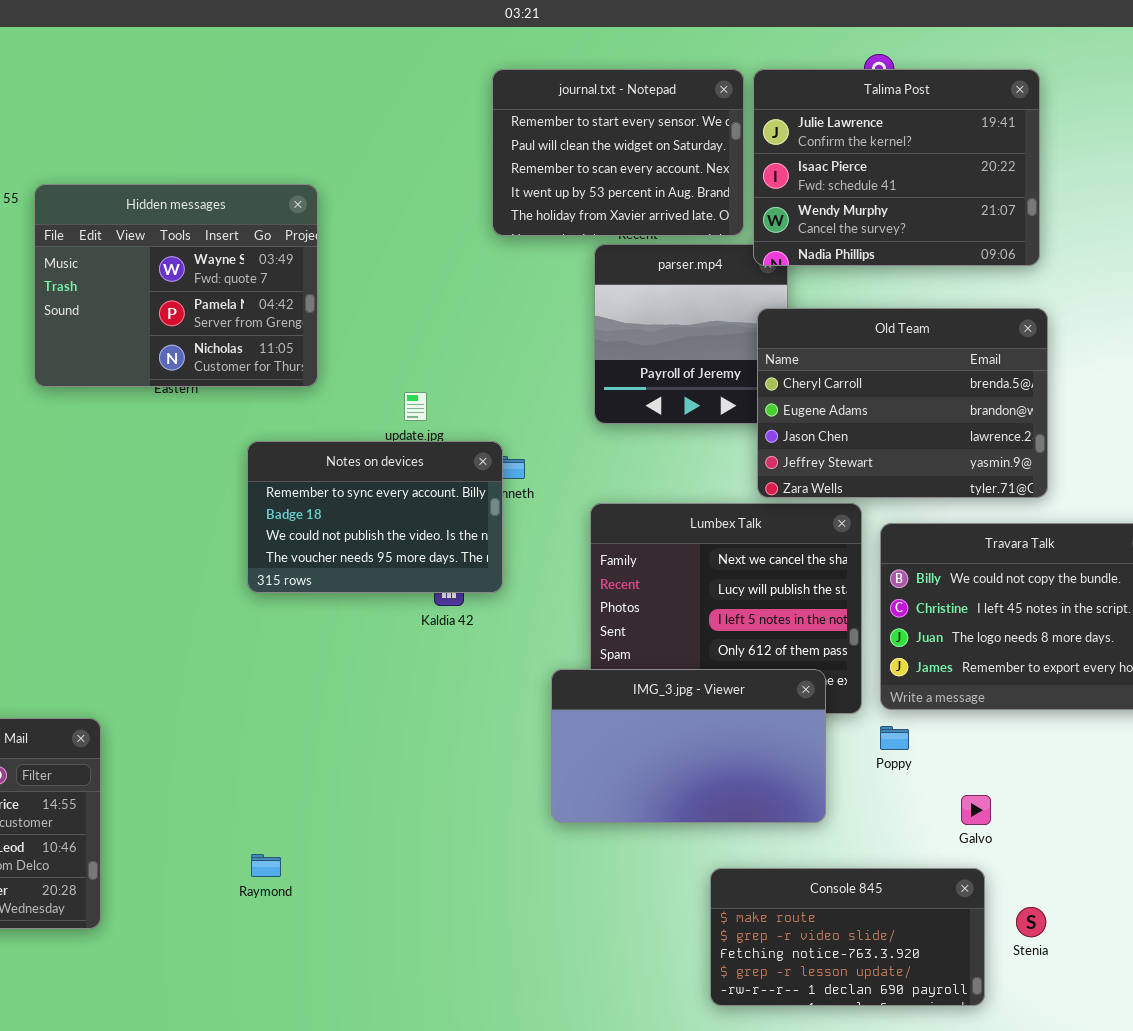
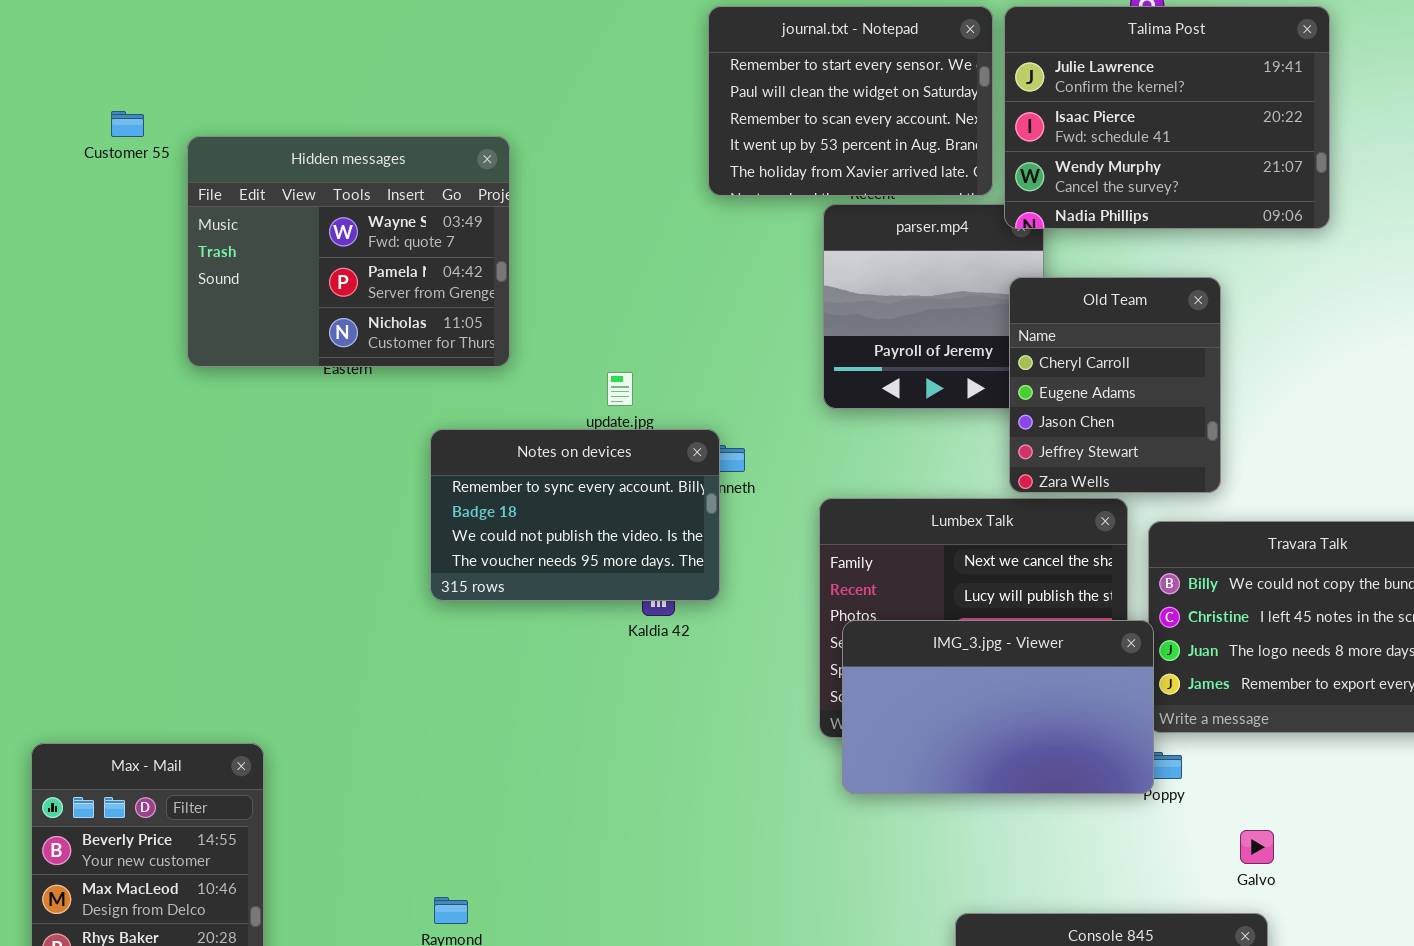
Old Team: [757,308,1048,498] -> [1009,277,1221,493], resized
IMG_3.jpg - Viewer: [551,669,826,823] -> [842,620,1154,794], moved

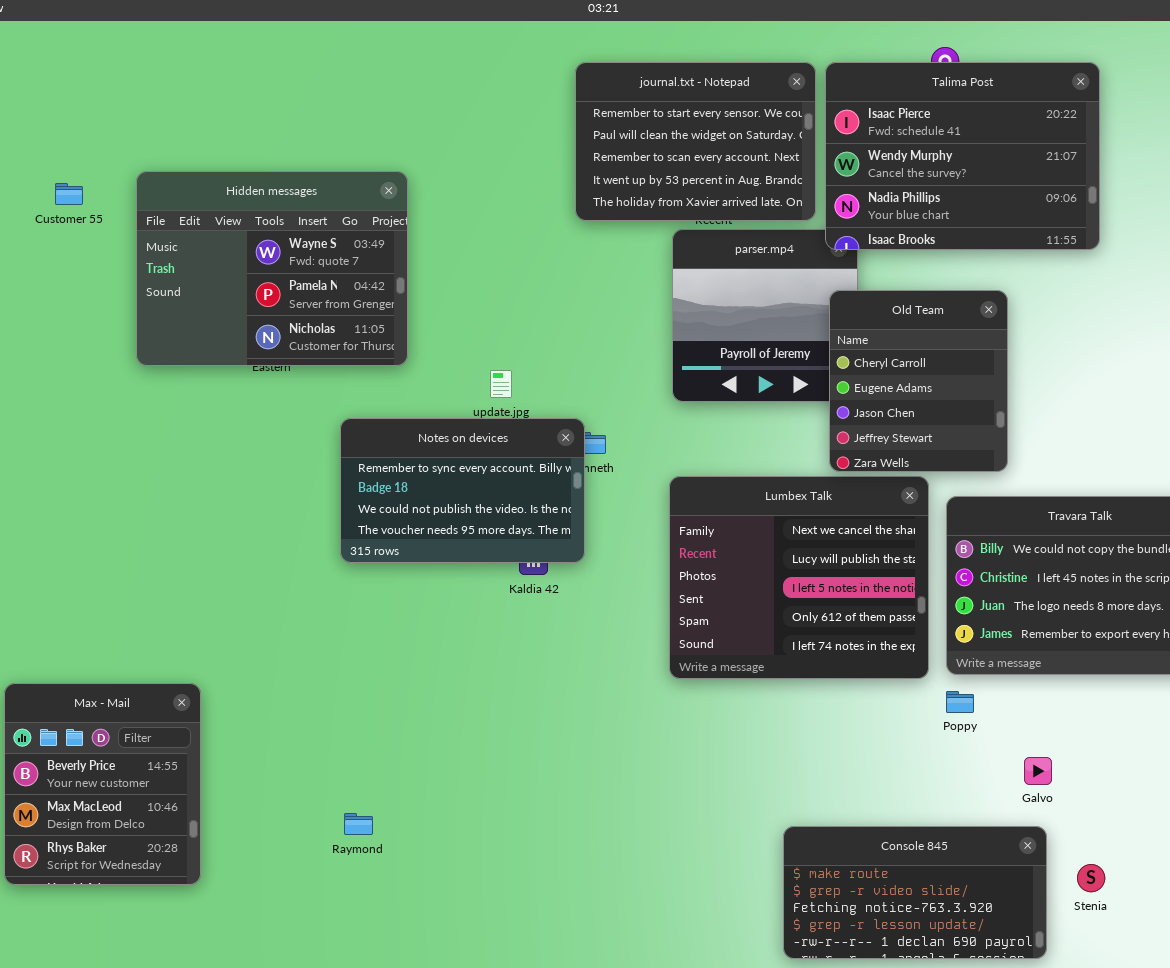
Talima Post: [1004,6,1330,229] -> [825,62,1100,250], scrolled down 1 row
Customer 55: [111,111,144,137] -> [55,183,83,205], moved
IMG_3.jpg - Viewer: [842,620,1154,794] -> none, closed

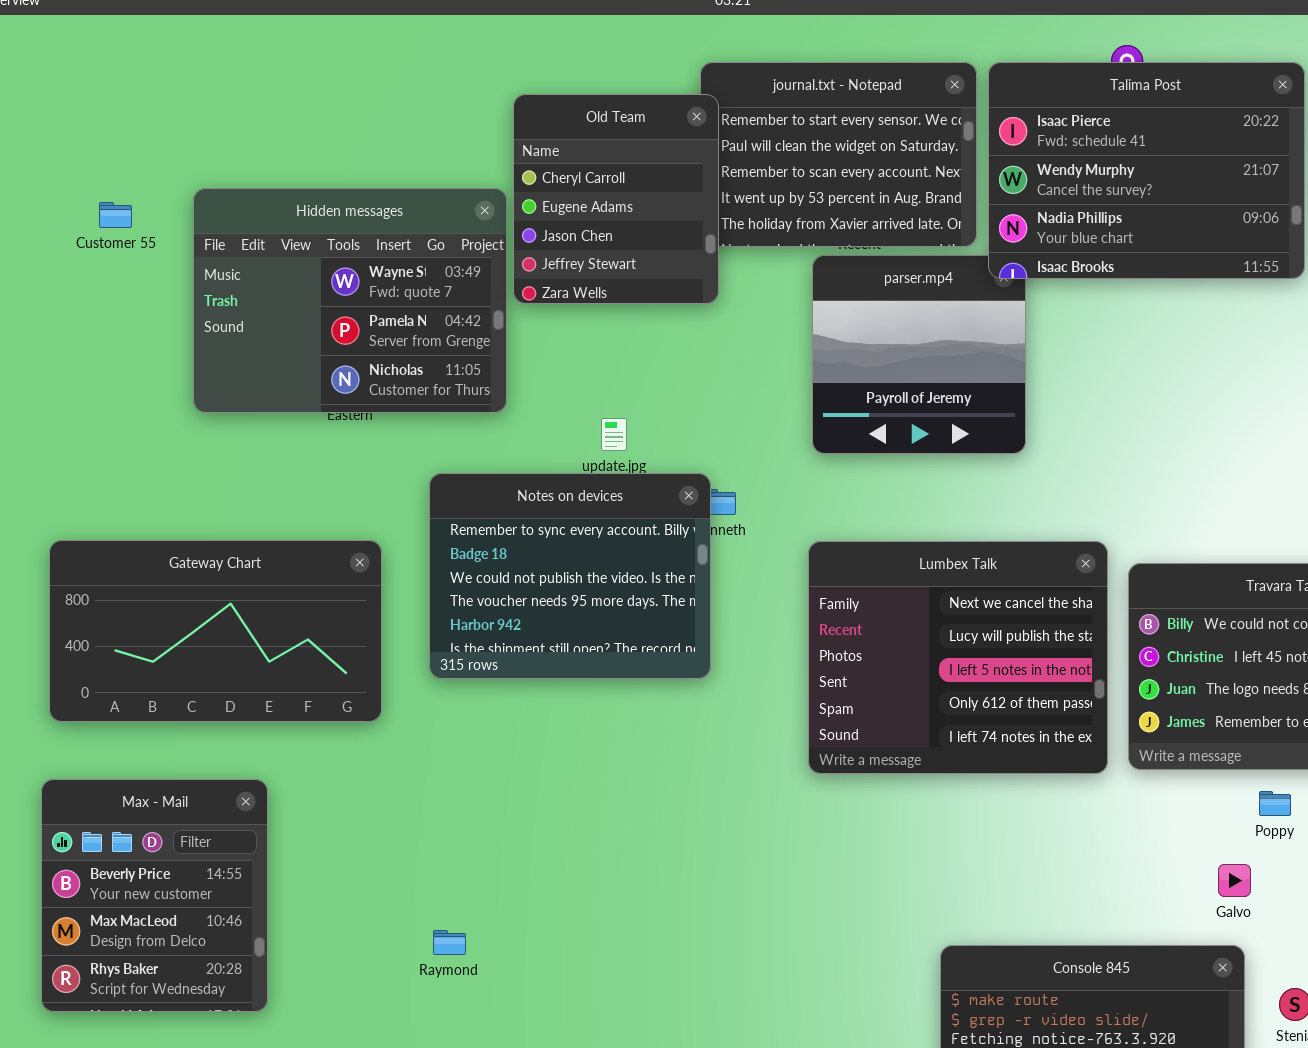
Old Team: [829,290,1008,472] -> [513,94,719,304], moved
Notes on devices: [340,418,585,563] -> [429,473,711,679], resized
Gateway Chart: none -> [49,540,382,722], opened
Poppy: [946,691,974,713] -> [1259,791,1291,816], moved

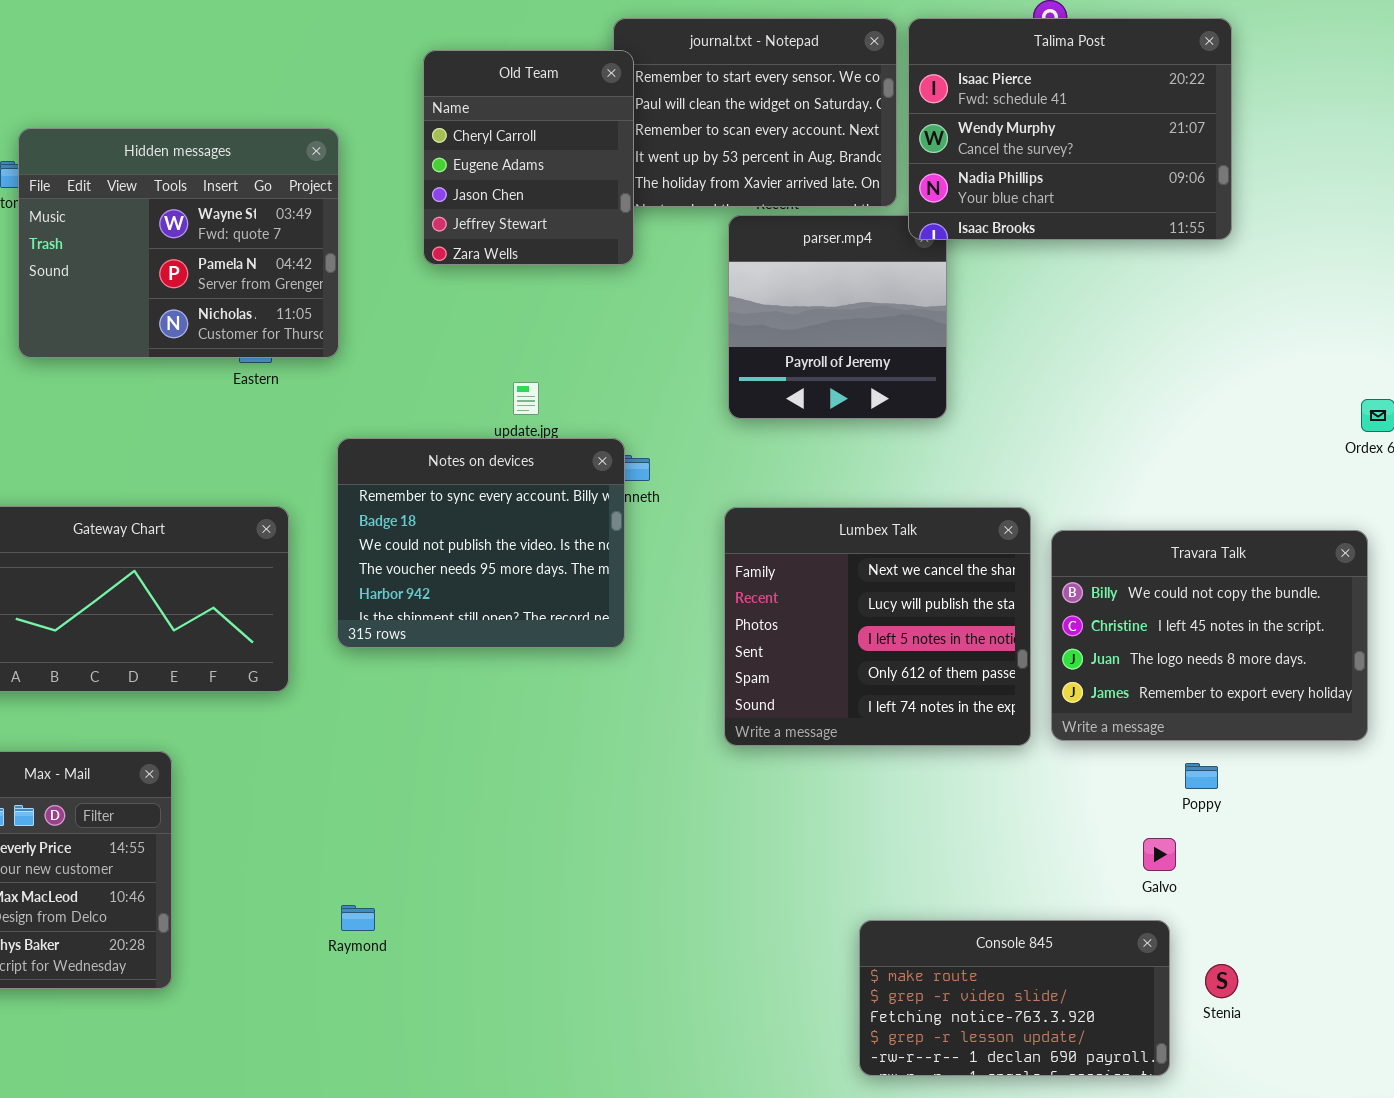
Hidden messages: [193,188,507,413] -> [18,128,339,358], moved

